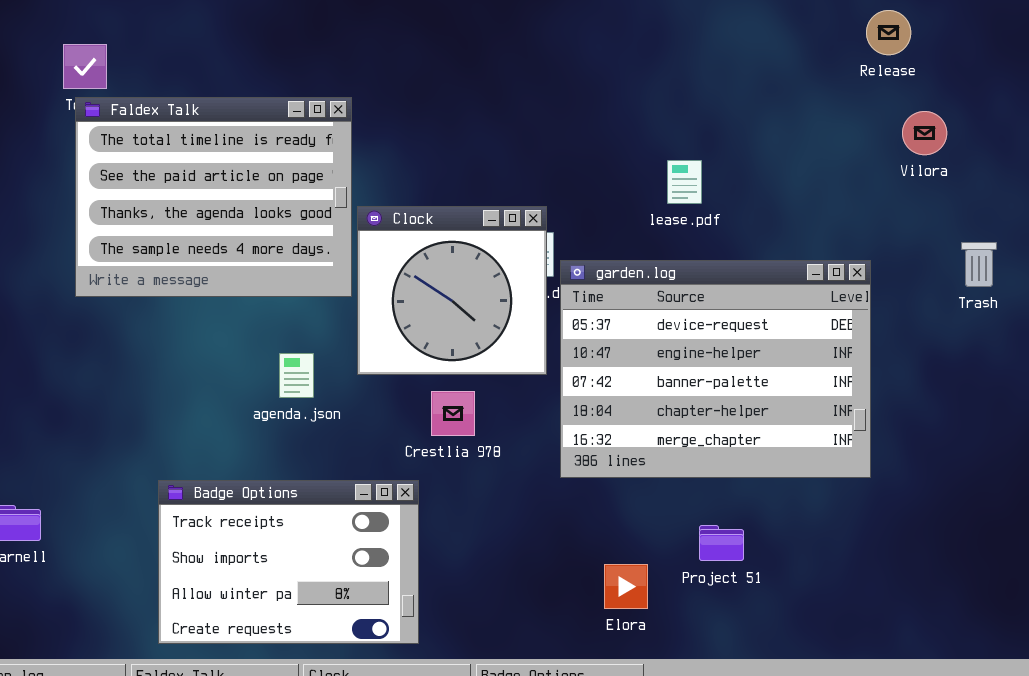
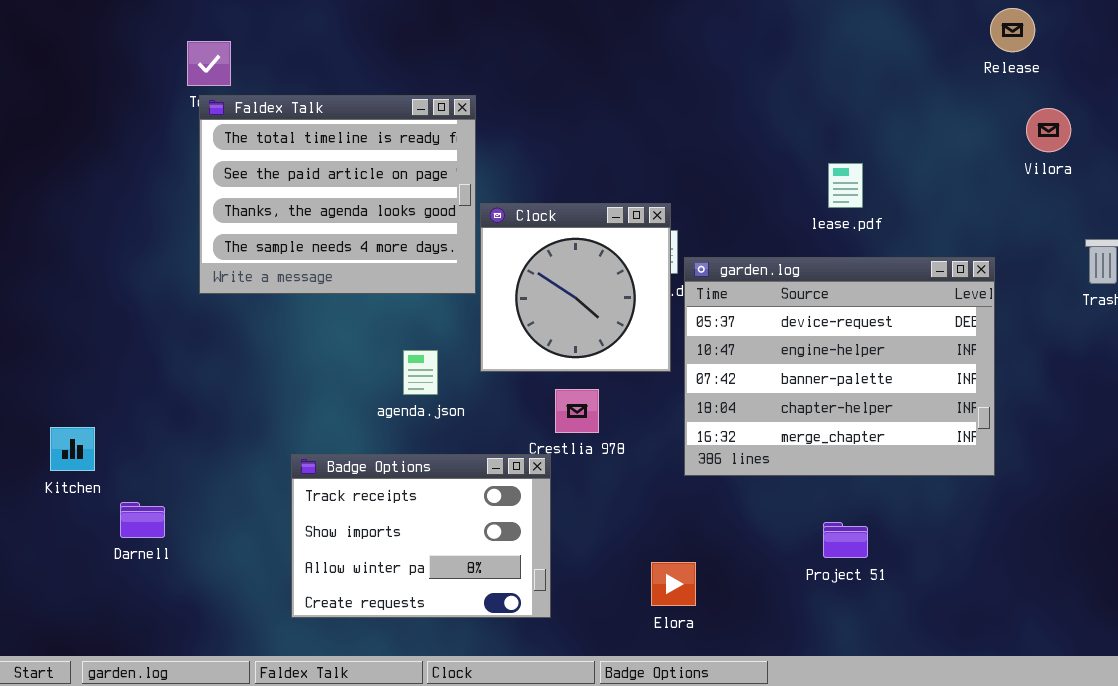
lease.pdf: [667,160,702,204] -> [828,163,863,208], moved
Badge Options: [158,480,419,644] -> [291,454,551,618], moved
Elora: [604,564,648,609] -> [651,562,696,606], moved

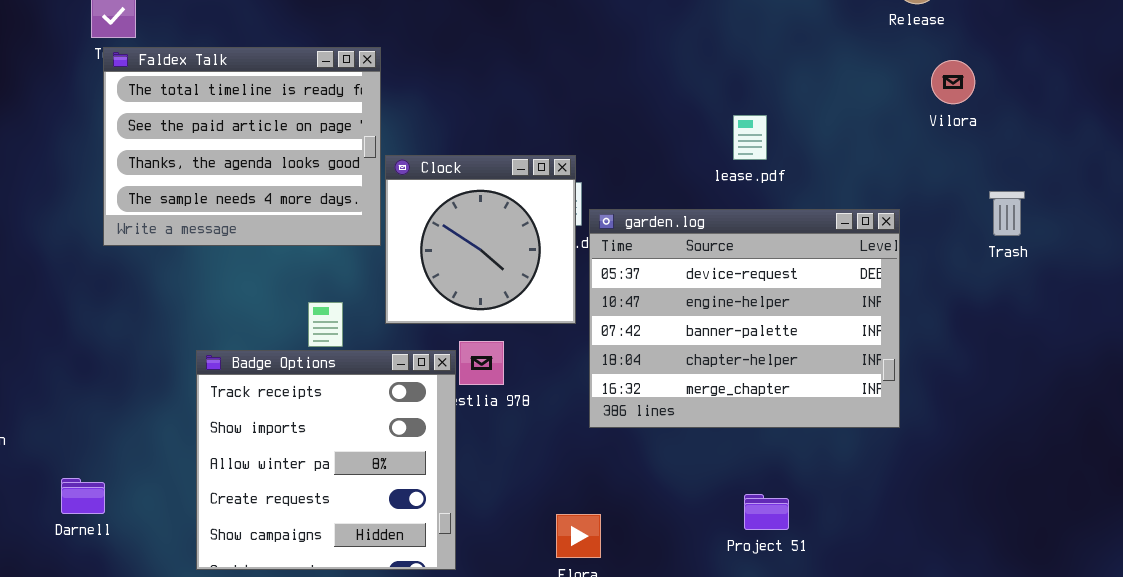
Badge Options: [291,454,551,618] -> [196,350,456,570], resized
Darnell: [120,502,165,538] -> [61,478,105,514], moved
Project 51: [823,522,868,558] -> [744,494,789,530], moved

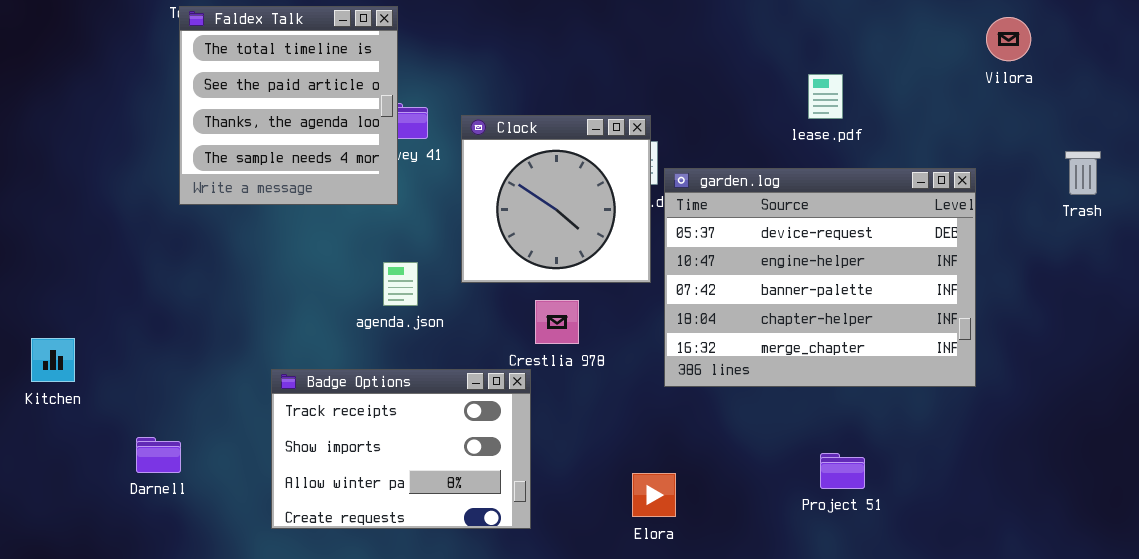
Faldex Talk: [103,47,381,246] -> [179,6,398,205], resized
Vilora: [931,60,975,104] -> [986,17,1031,61], moved
Badge Options: [196,350,456,570] -> [271,369,531,529], resized

